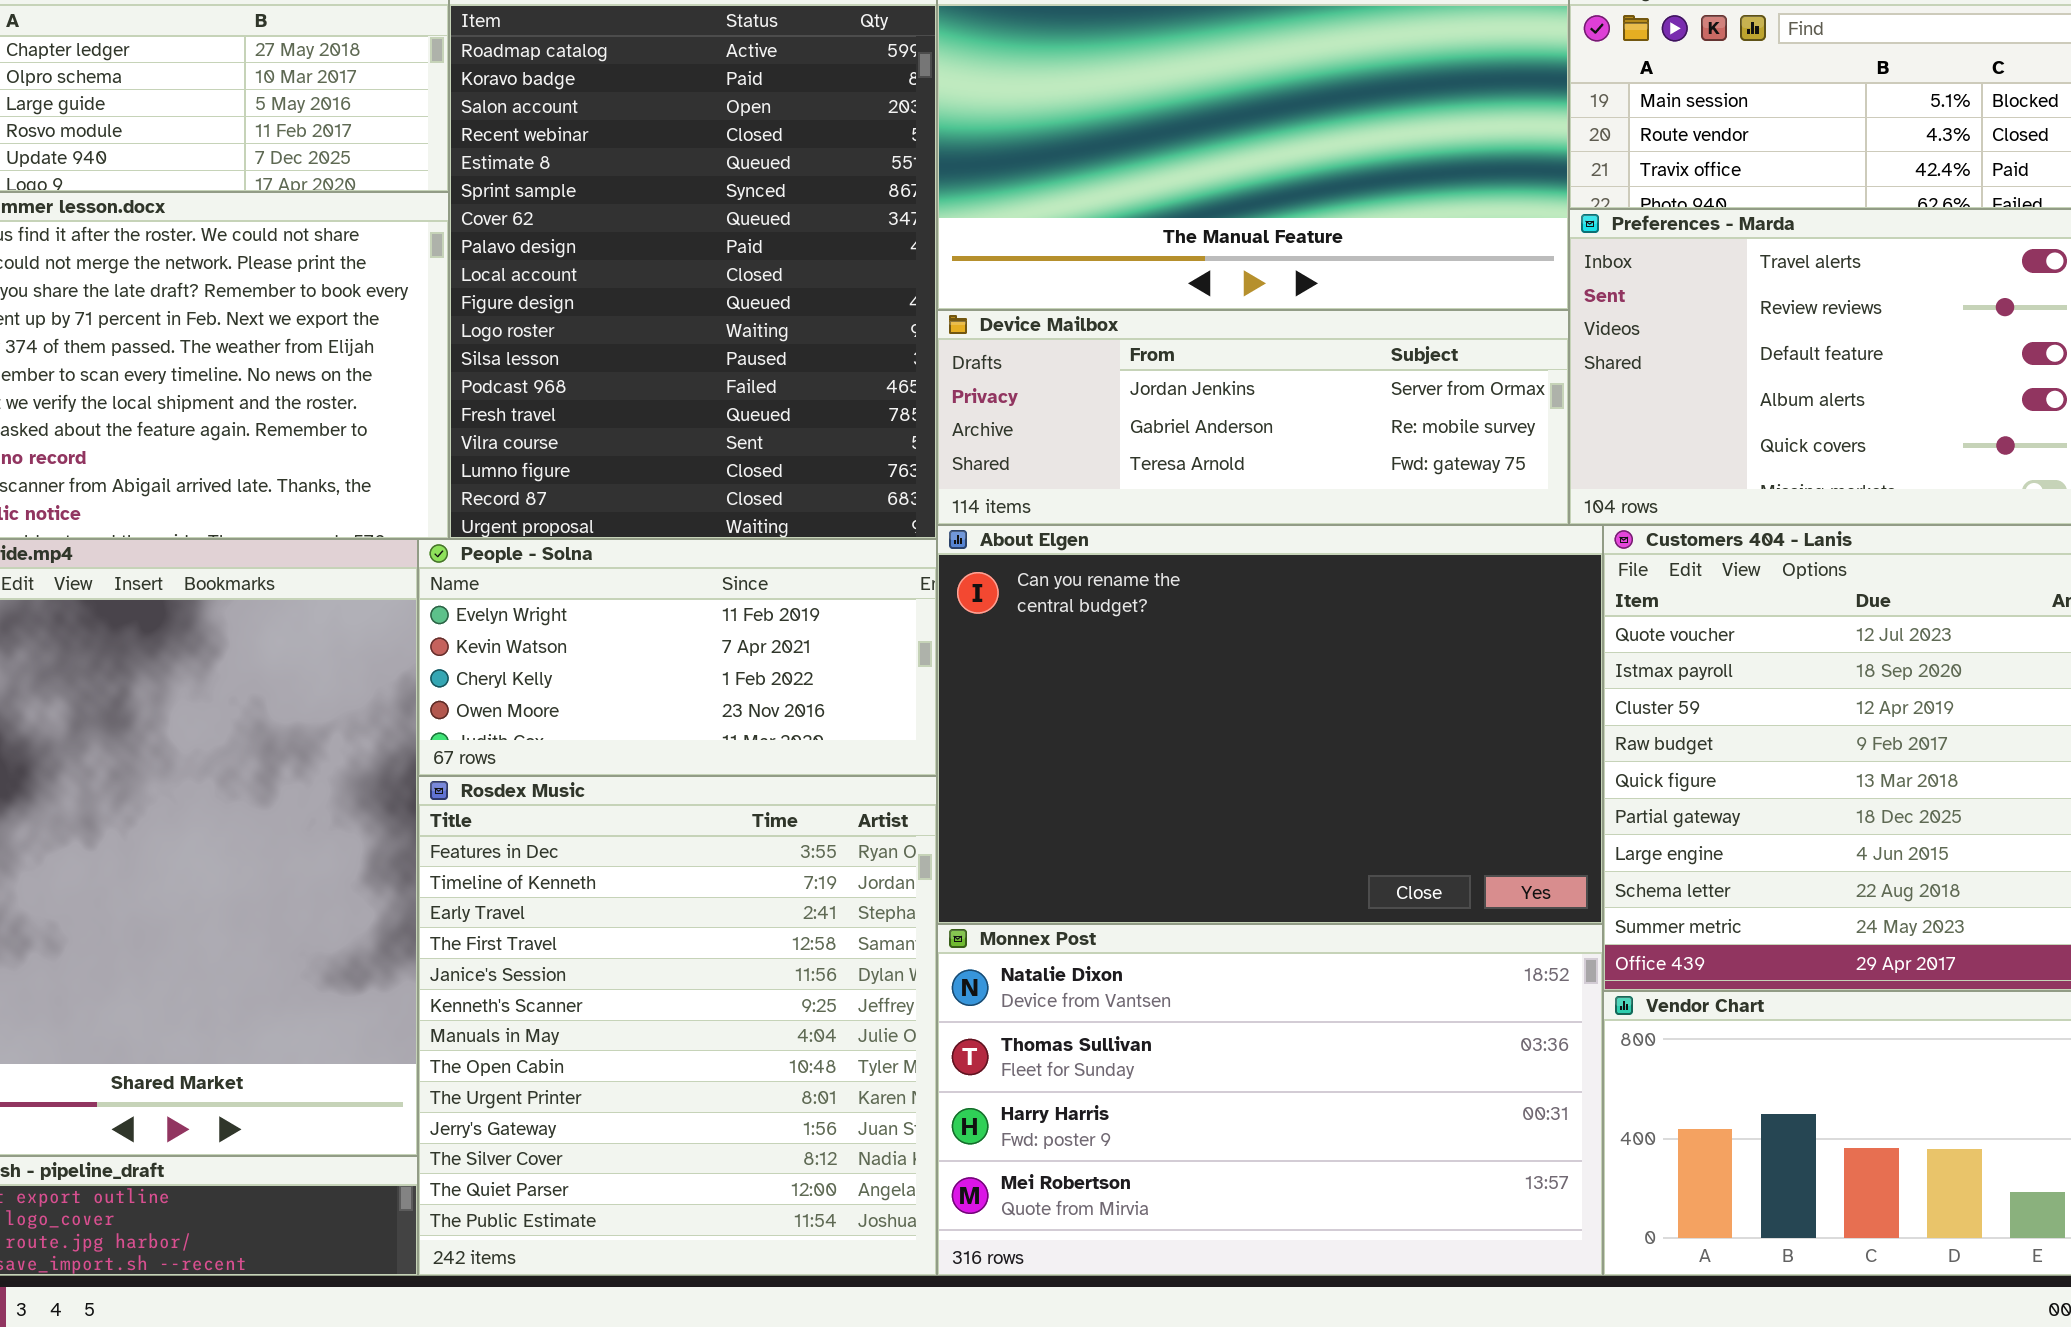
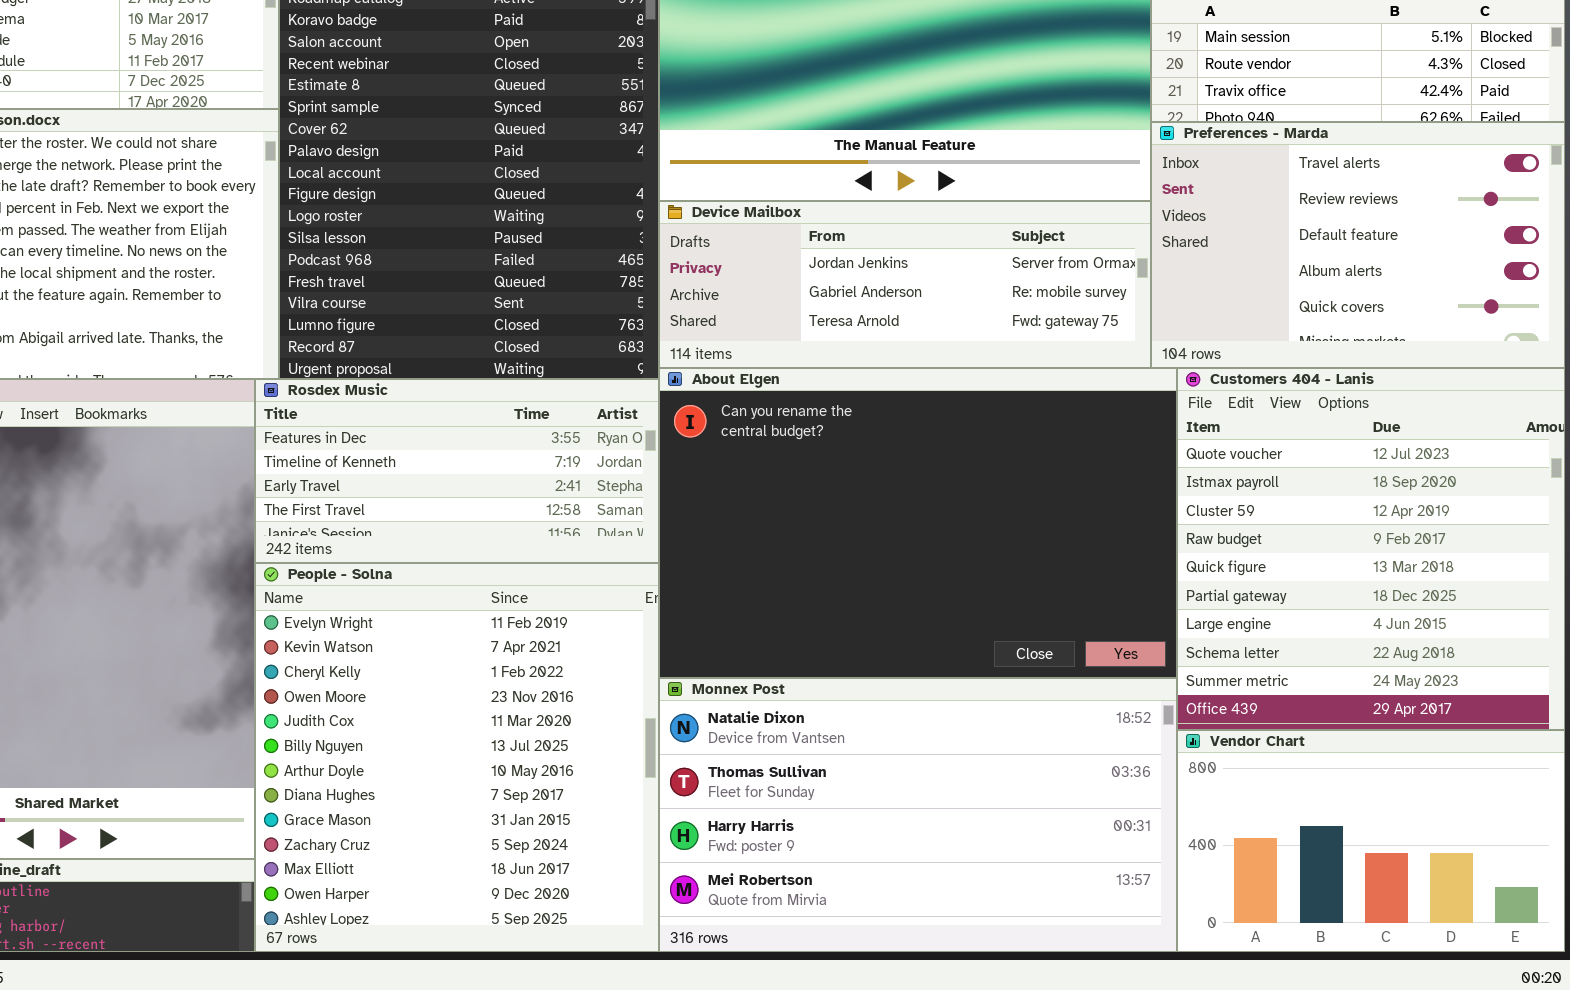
People - Solna: [418,539,937,776] -> [255,563,659,952], moved, resized
Rosdex Music: [418,776,937,1276] -> [255,379,659,563], moved, resized

